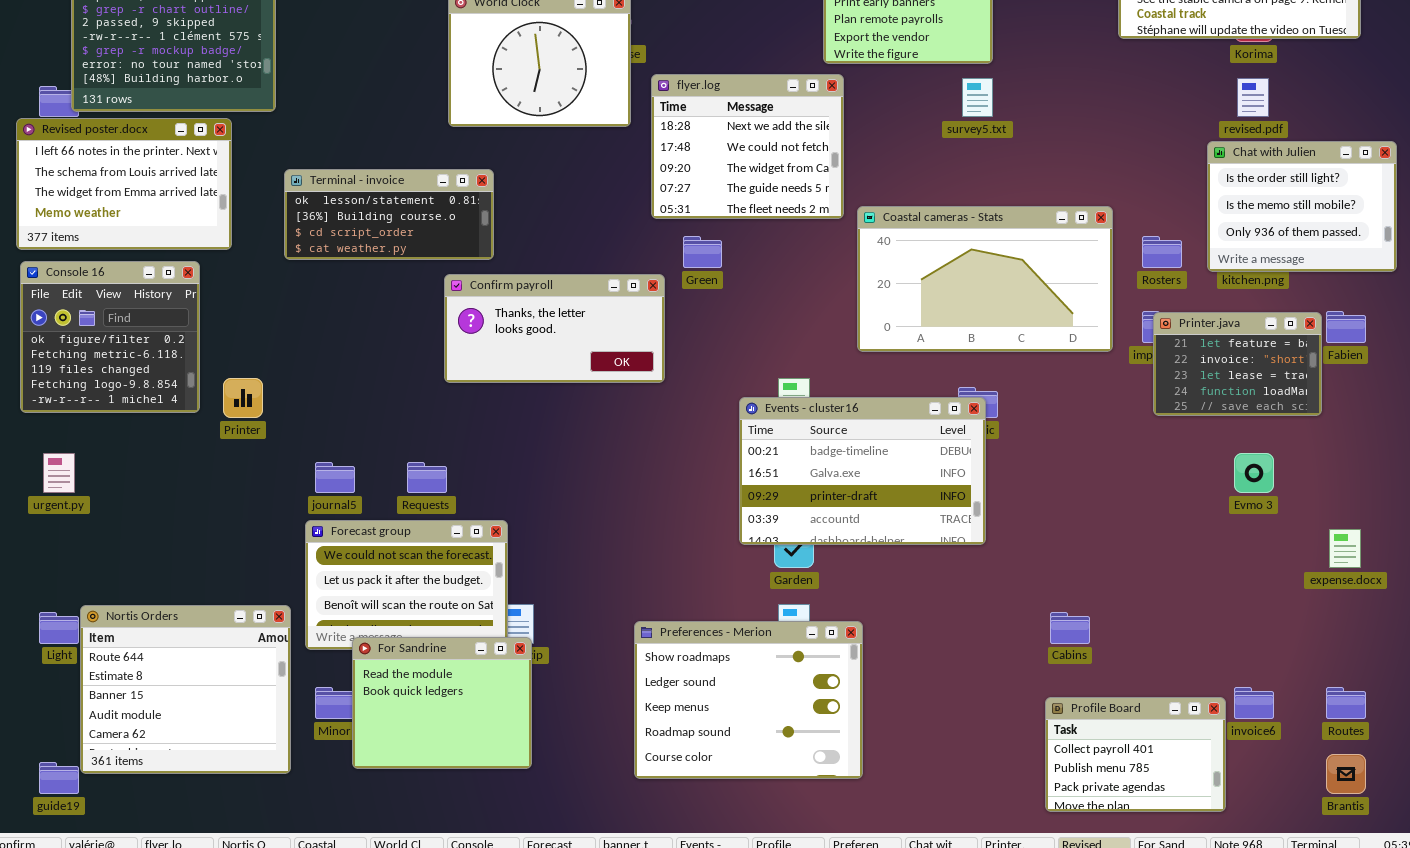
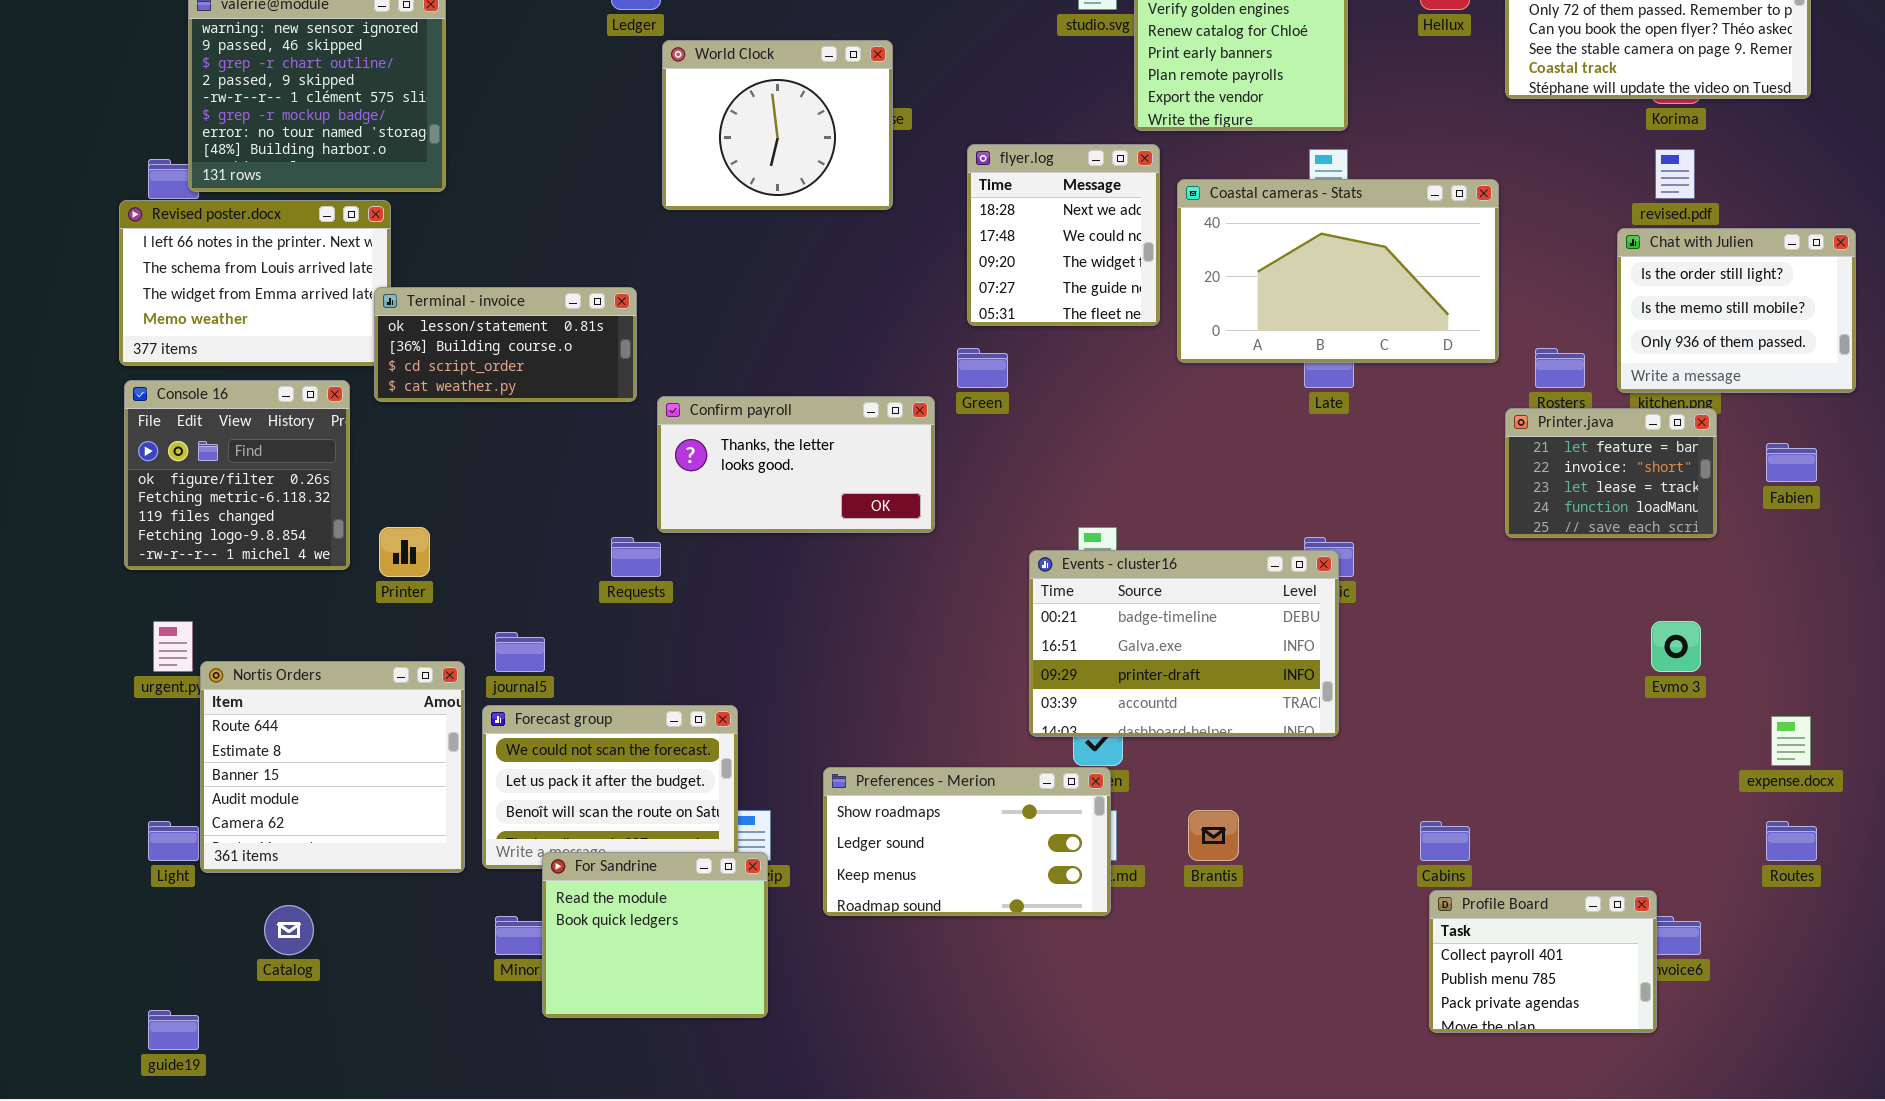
flyer.log: [651,74,844,219] -> [967,144,1160,326], resized
Terminal - invoice: [284,169,494,260] -> [374,287,637,402], moved
Coastal cameras - Stats: [857,206,1113,352] -> [1177,179,1499,363], moved
Printer.java: [1153,312,1322,416] -> [1505,408,1717,538], moved
Requests: [407,462,447,493] -> [611,537,661,577], moved
Nortis Orders: [80,605,291,774] -> [200,661,465,873], moved
Preferences - Merion: [634,621,863,779] -> [823,767,1111,916], moved, resized
Routes: [1326,687,1366,719] -> [1766,821,1817,861], moved
Profile Board: [1045,697,1226,812] -> [1429,890,1657,1033], moved
Brantis: [1326,754,1366,794] -> [1188,810,1239,861], moved

